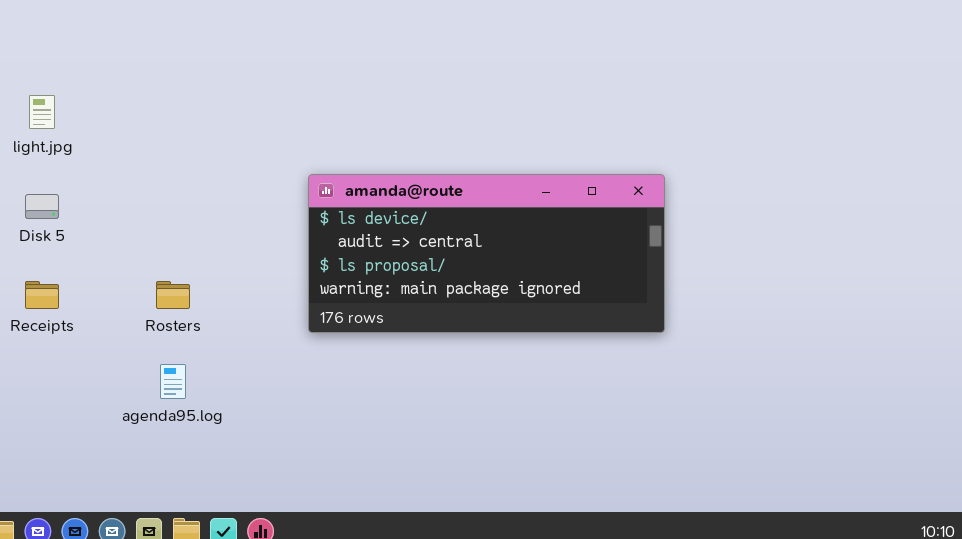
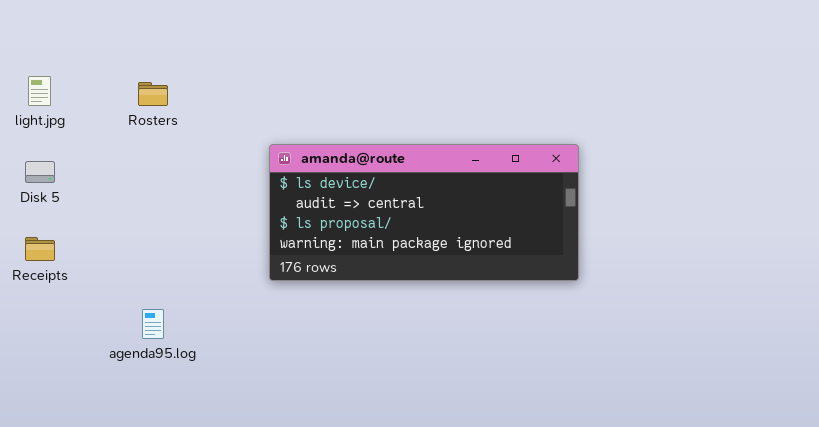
Rosters: [156,281,190,309] -> [138,82,168,106], moved

